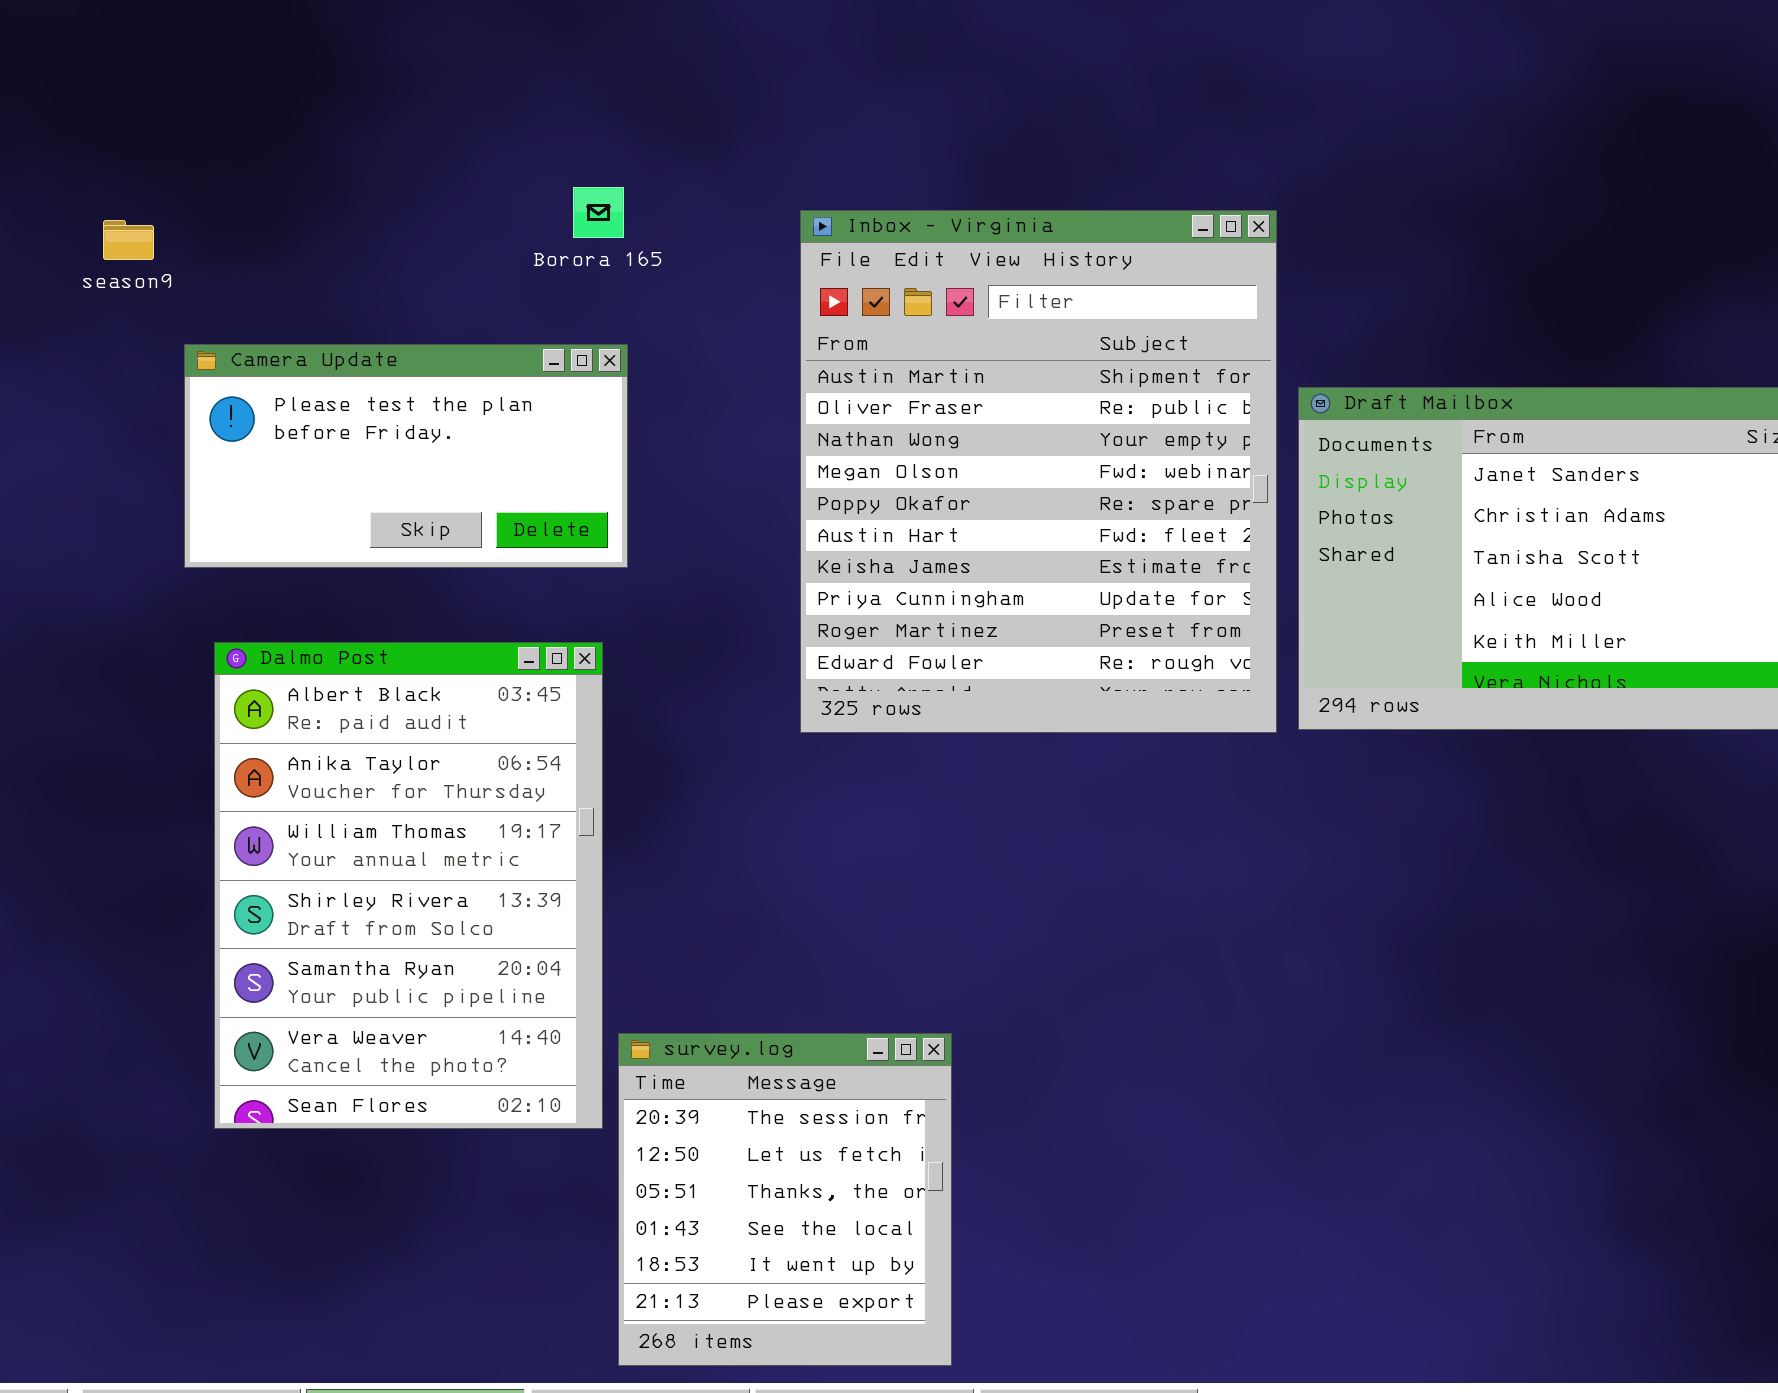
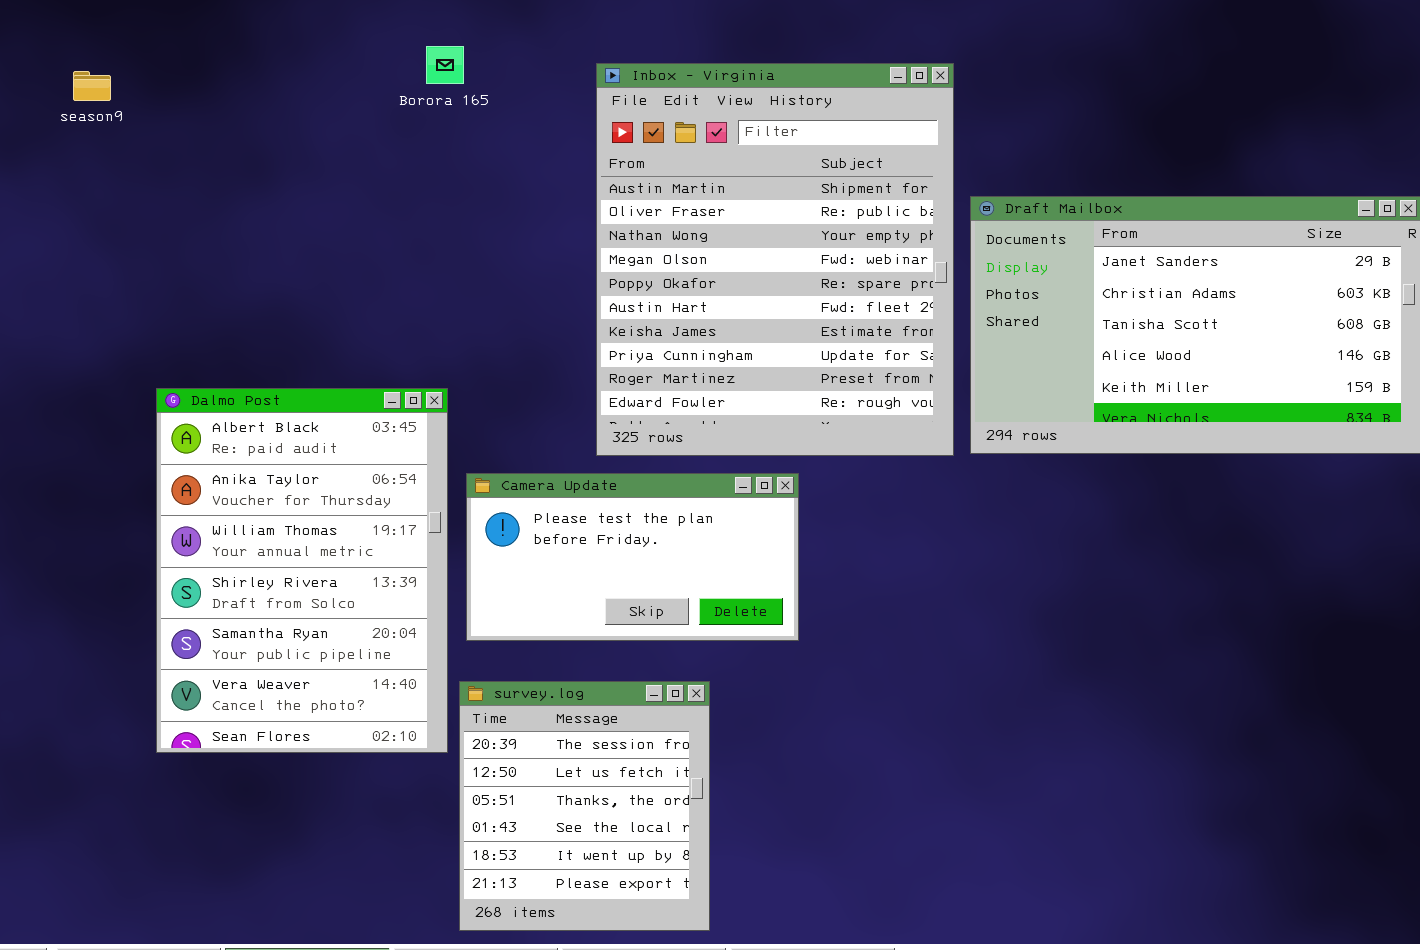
Camera Update: [184,344,628,568] -> [466,473,799,641], moved

